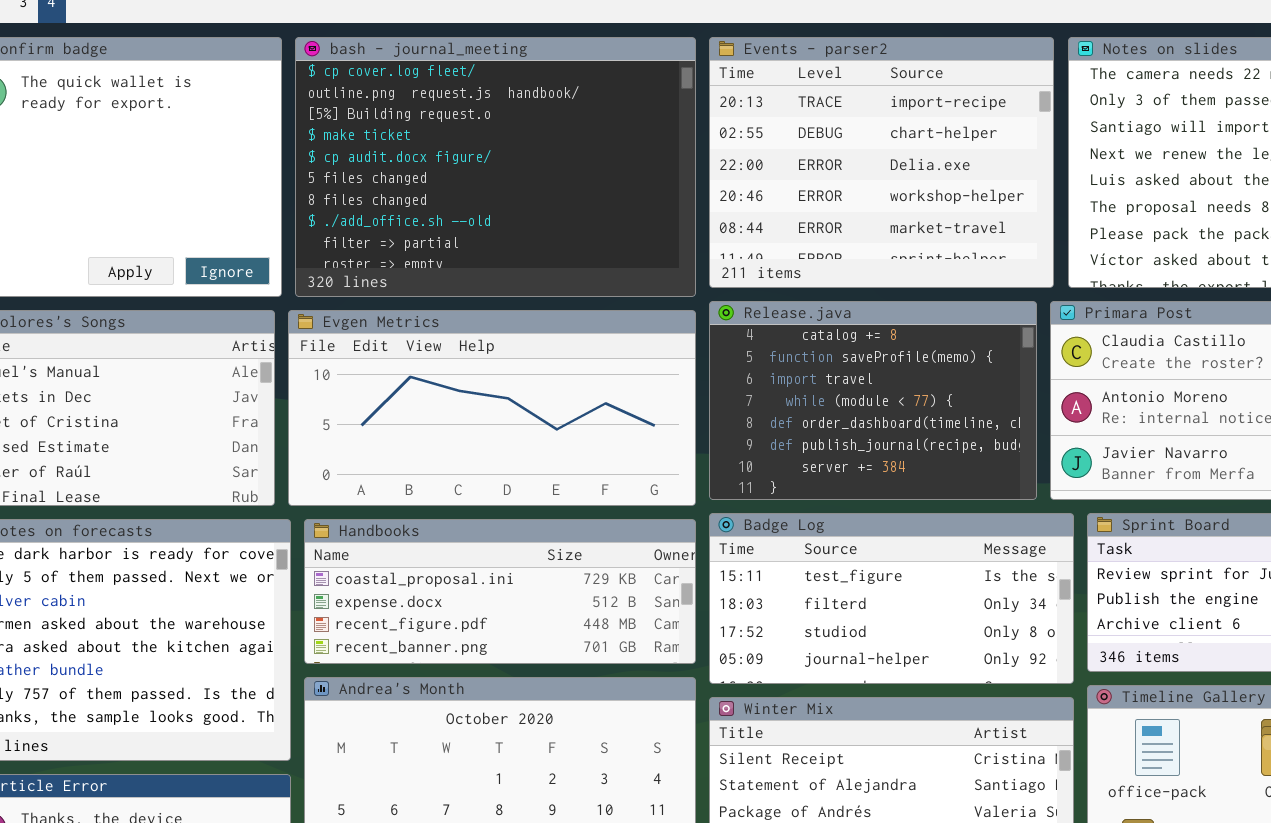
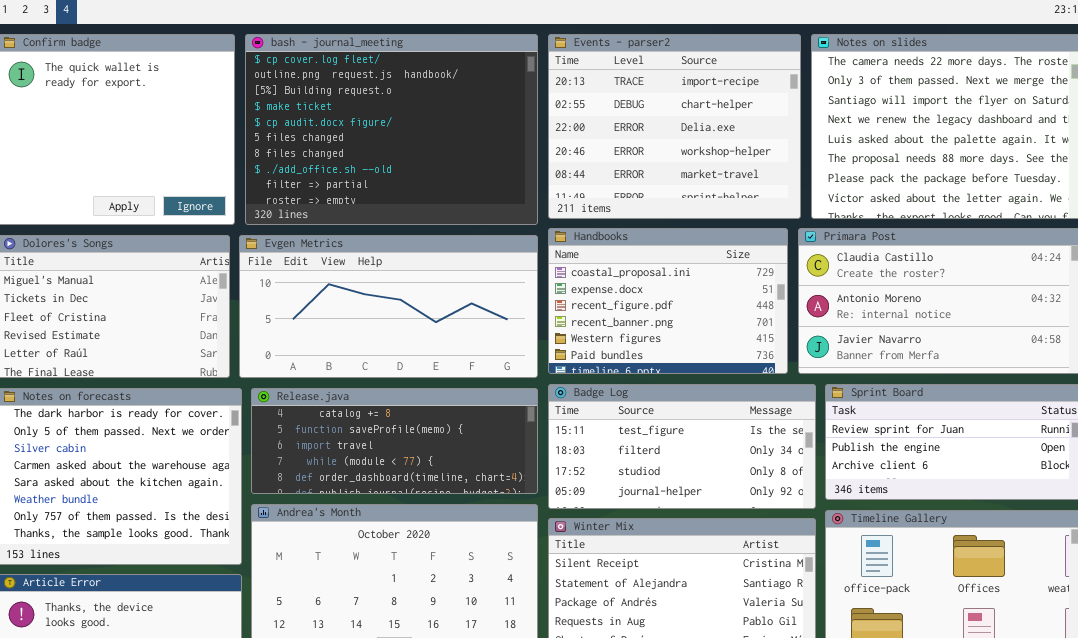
Release.java: [709,301,1037,500] -> [251,388,538,494], moved, resized
Handbooks: [304,519,696,664] -> [548,228,788,374], moved, resized

